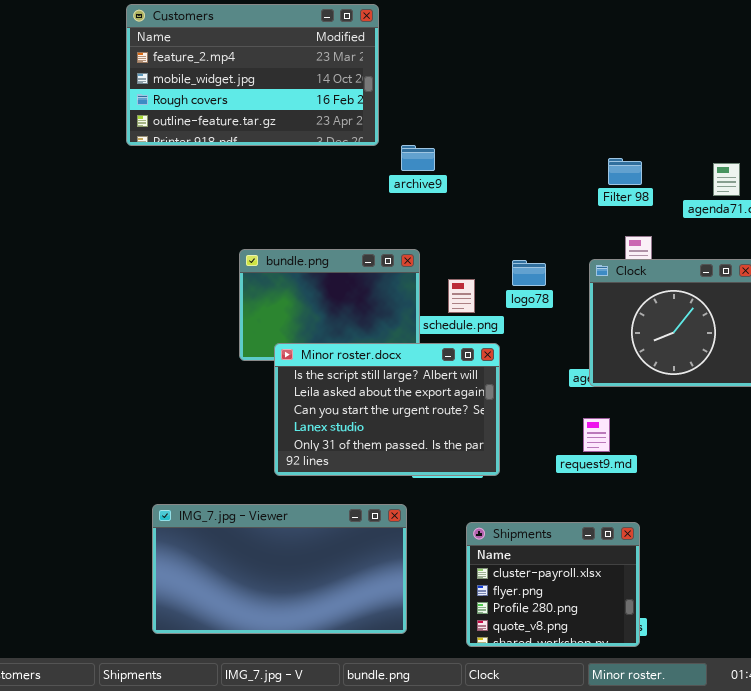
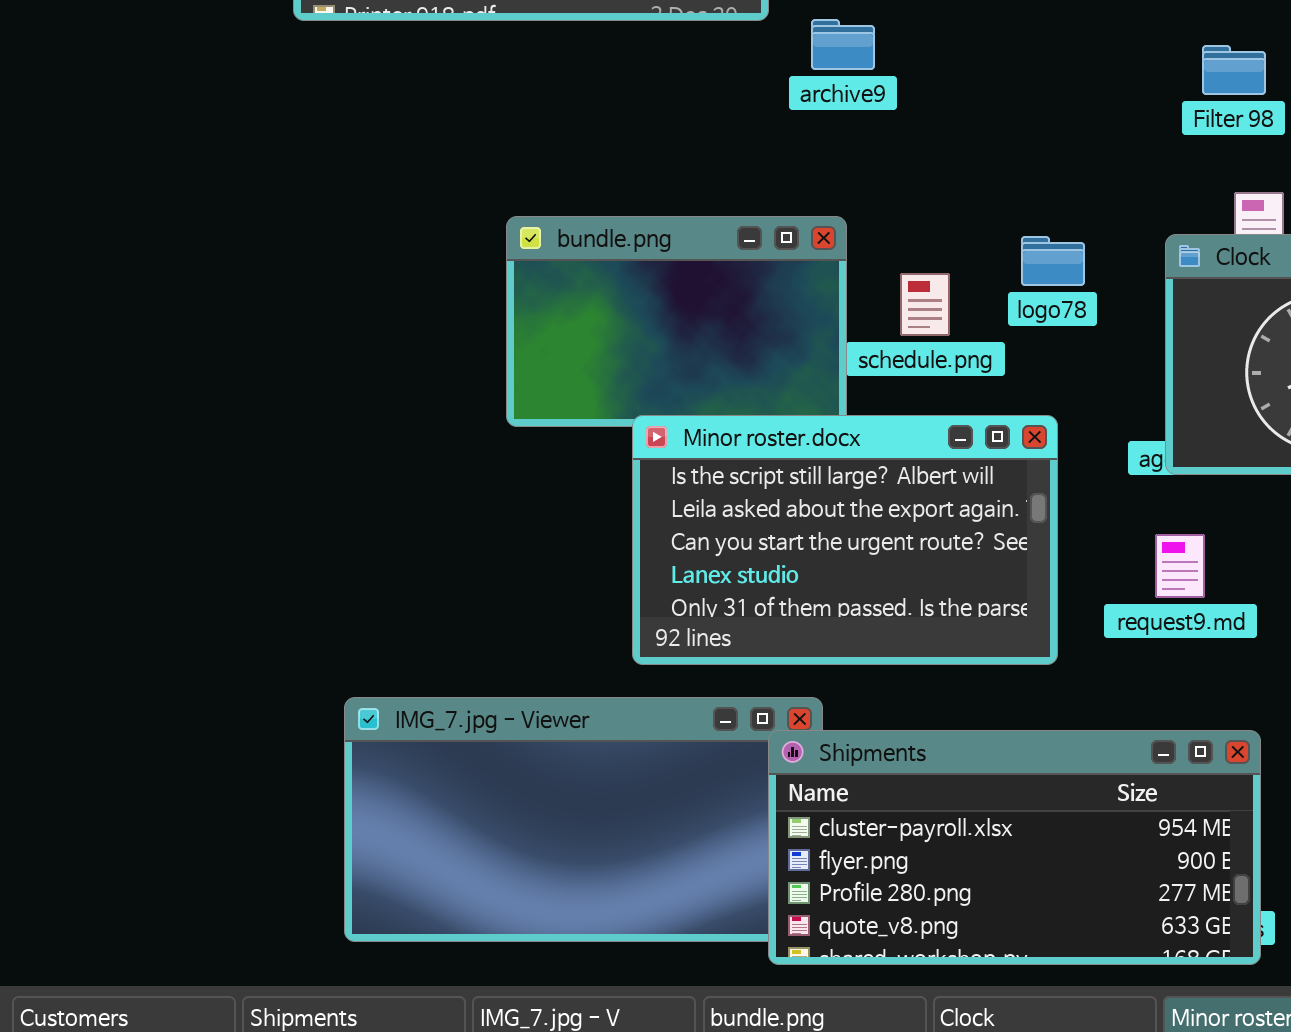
Minor roster.docx: [274,343,500,476] -> [632,415,1058,665], moved
Shipments: [466,522,640,647] -> [768,730,1261,965], resized

